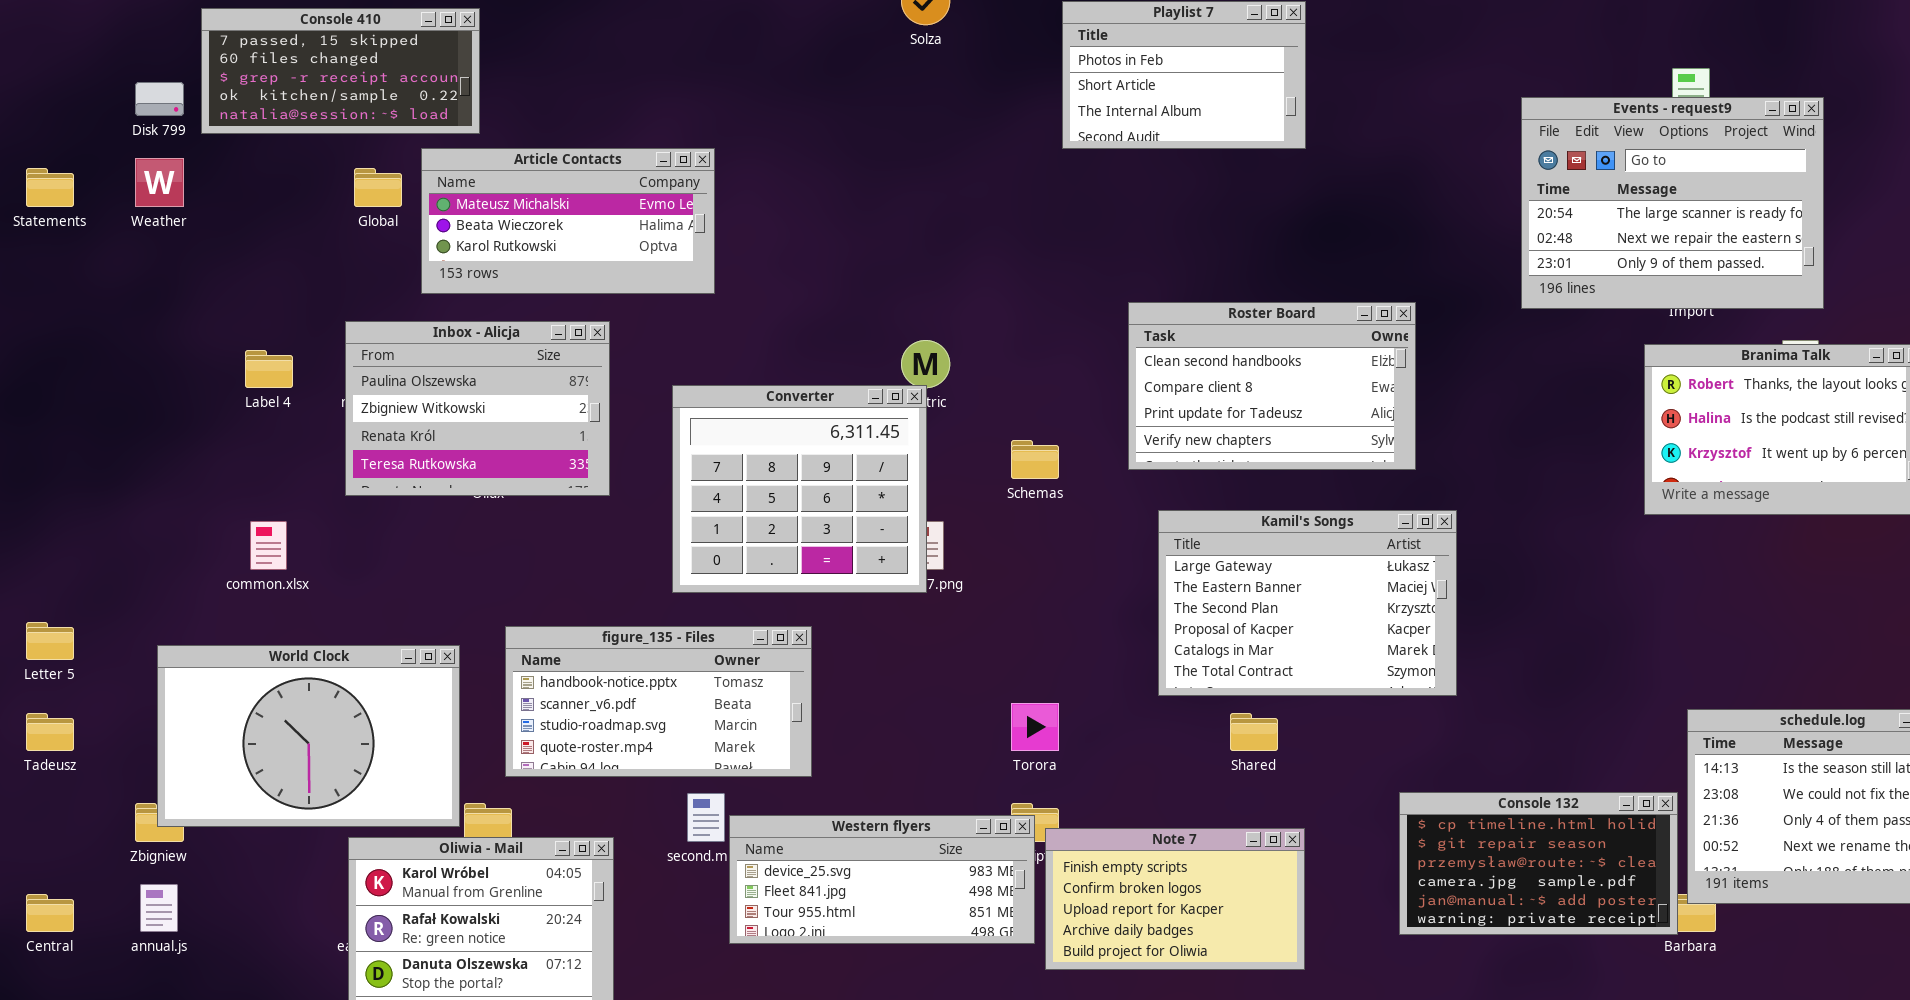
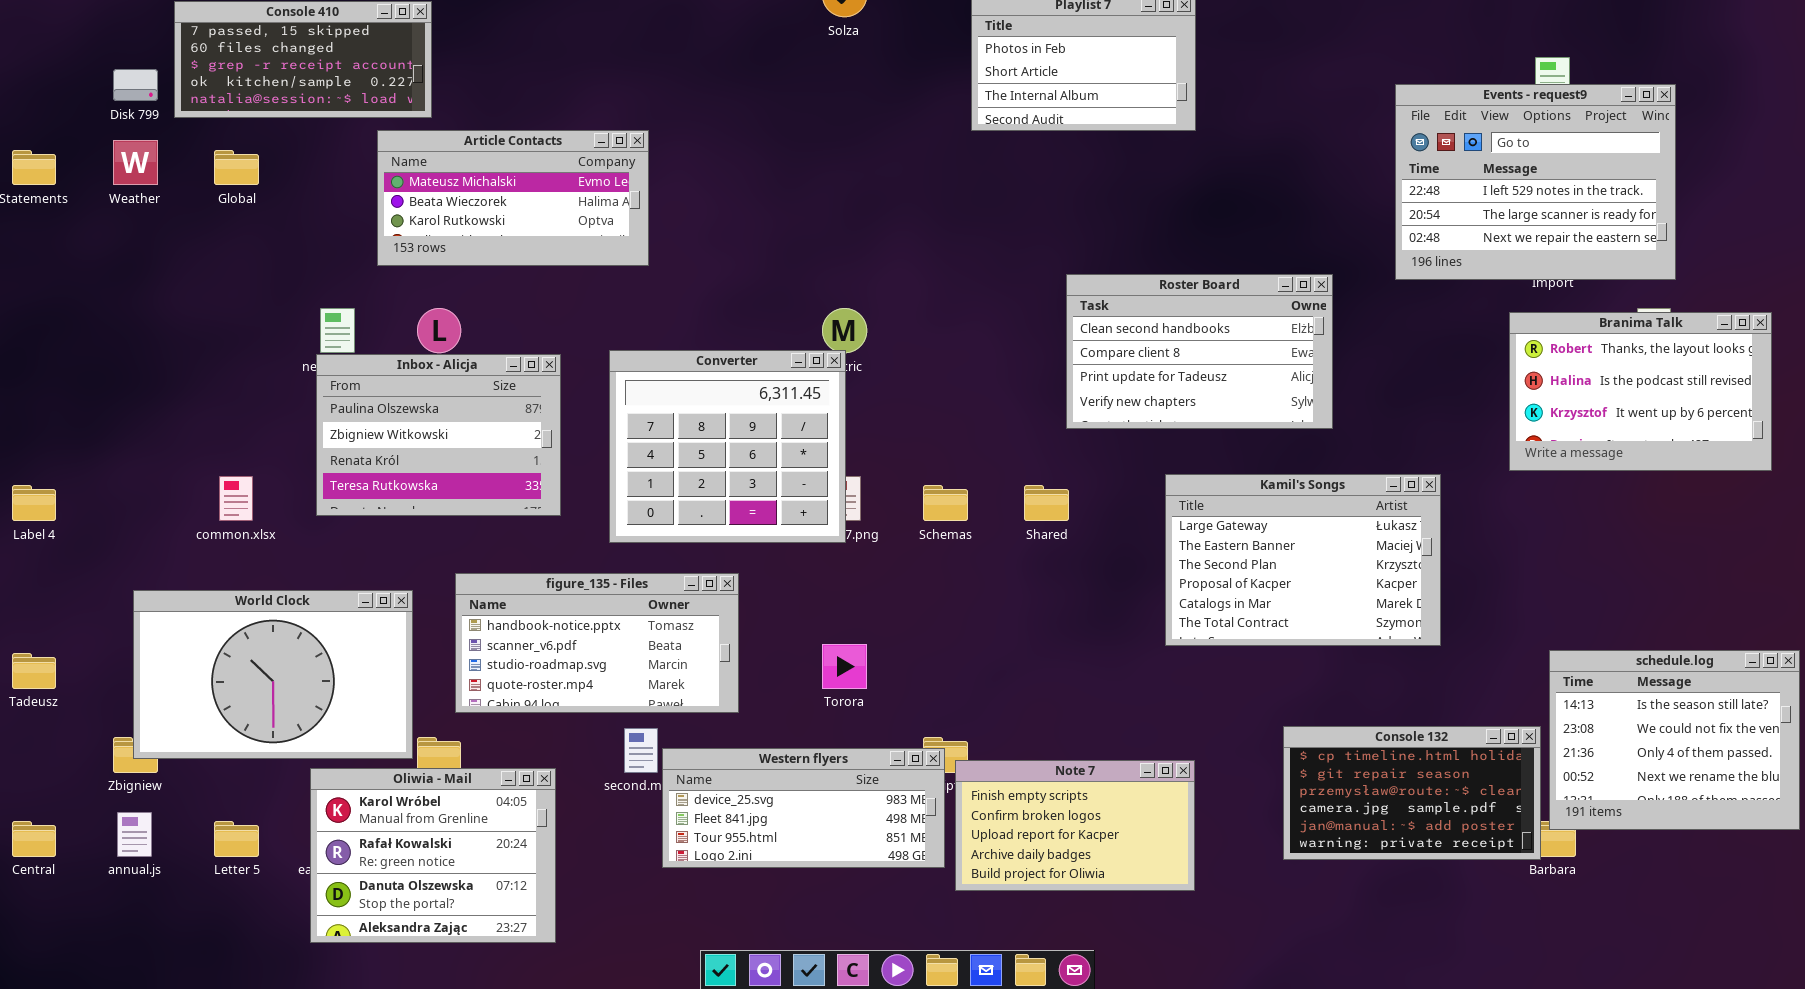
Events - request9: [1521,97,1824,309] -> [1395,84,1676,280], scrolled up 1 row
Global: [354,168,402,207] -> [214,150,259,185], moved
Roster Board: [1128,302,1416,470] -> [1066,274,1333,429], moved
Inbox - Alicja: [345,321,610,496] -> [316,354,561,516], moved
Label 4: [245,350,293,388] -> [12,485,56,521], moved
Schemas: [1011,440,1059,479] -> [923,485,968,521], moved
Kamil's Songs: [1158,510,1457,696] -> [1165,474,1441,646], moved
Letter 5: [26,622,74,660] -> [214,821,259,857], moved
Torora: [1011,703,1059,751] -> [822,644,867,689], moved
Shared: [1230,713,1278,751] -> [1024,485,1069,521], moved

